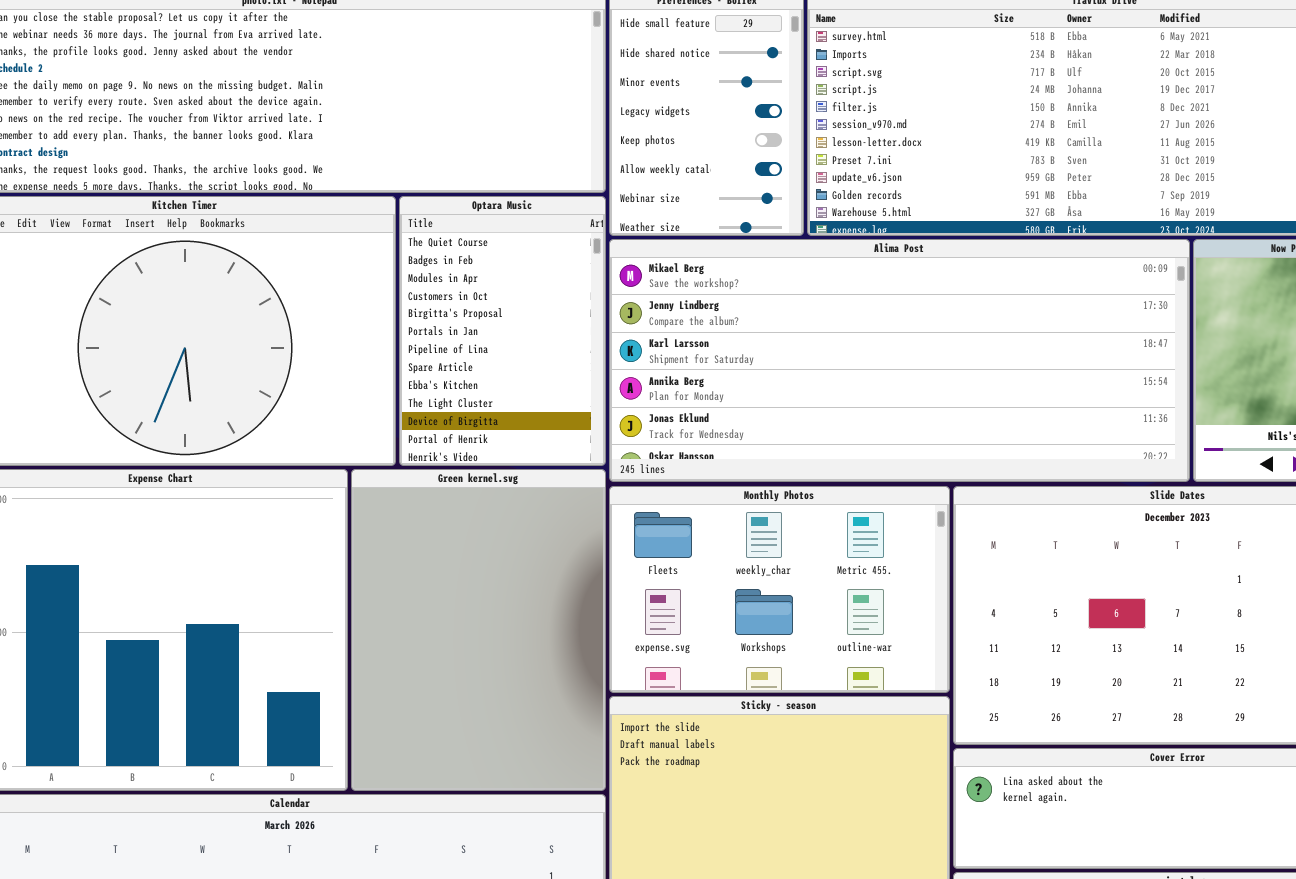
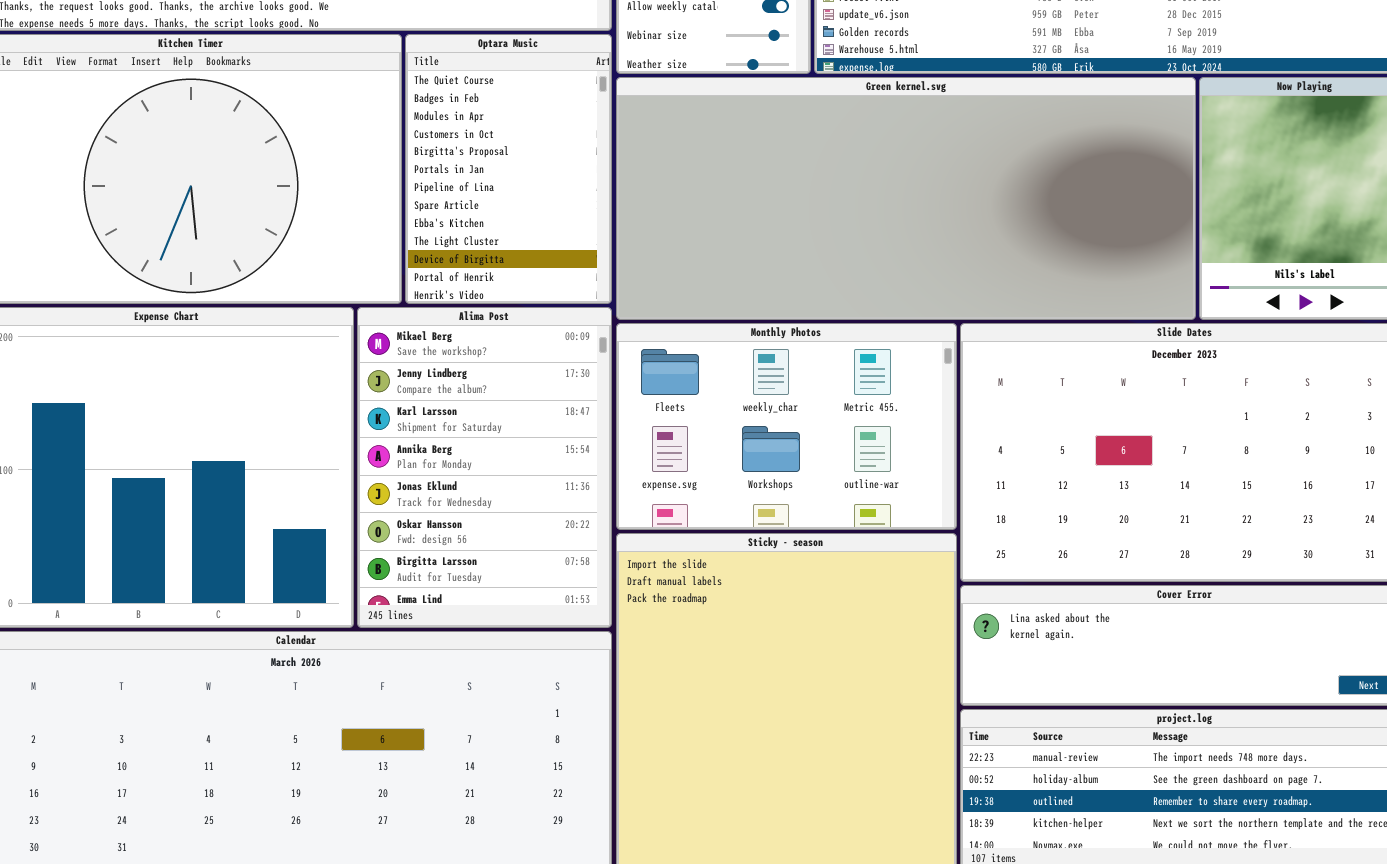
Alima Post: [609,239,1190,482] -> [357,307,612,628], moved, resized
Green kernel.svg: [351,469,606,791] -> [616,77,1196,320], moved, resized

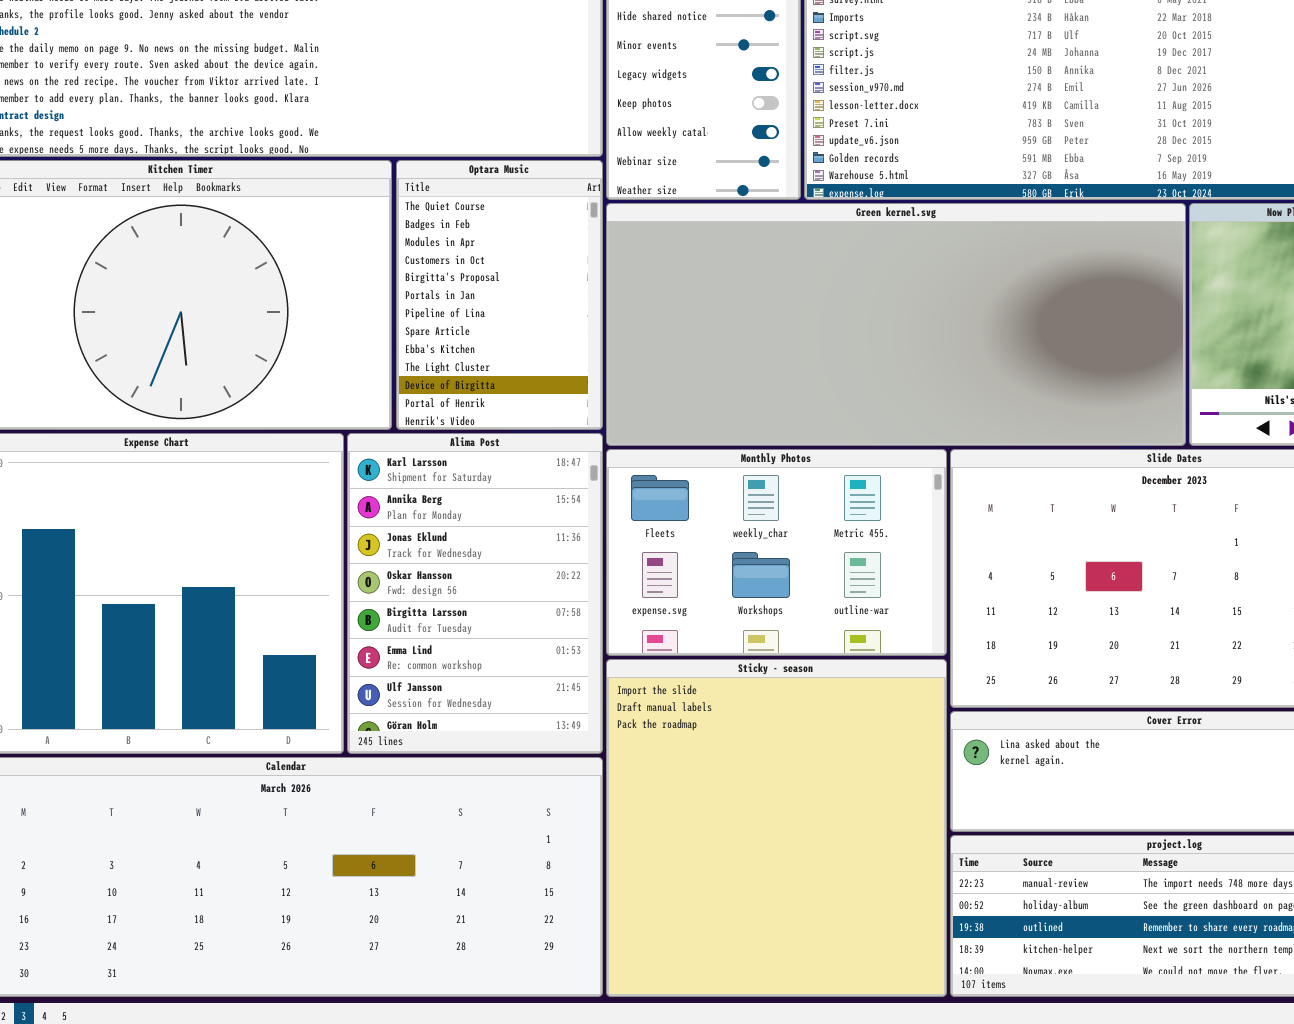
Alima Post: [357,307,612,628] -> [347,433,603,754], scrolled down 2 rows

